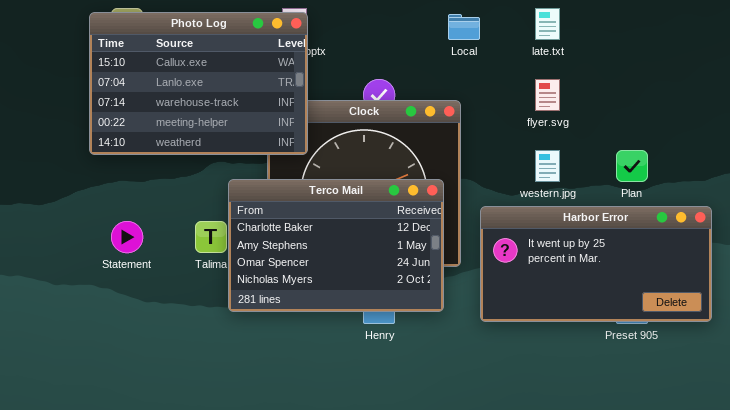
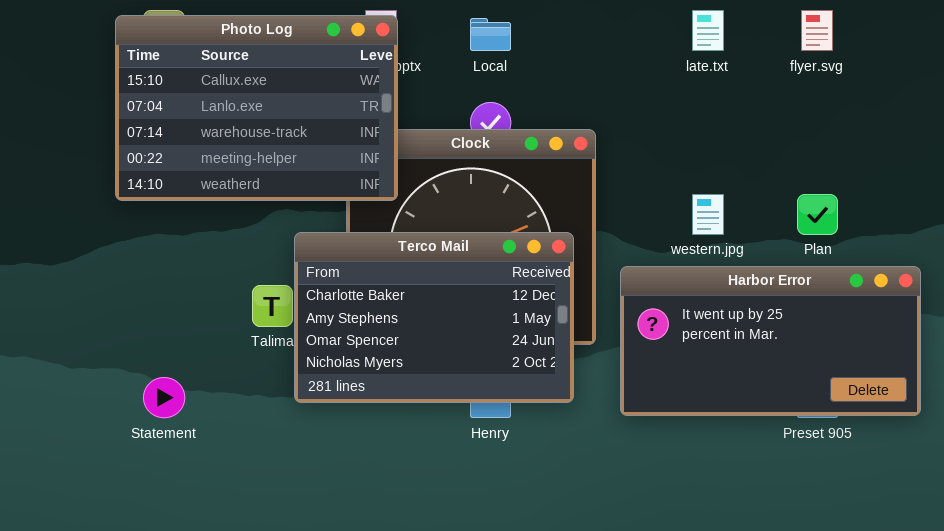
Local: [448,14,480,40] -> [470,18,511,51], moved
flyer.svg: [535,79,560,111] -> [801,10,833,51], moved
Statement: [111,221,143,253] -> [143,377,185,418], moved

